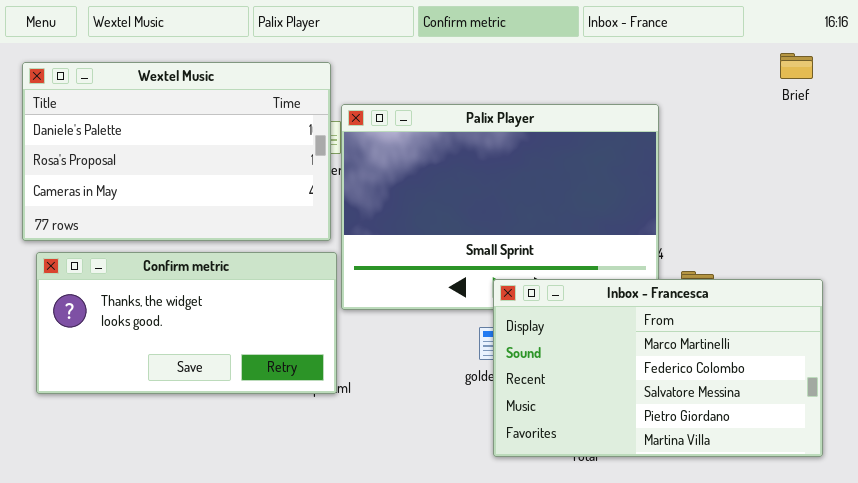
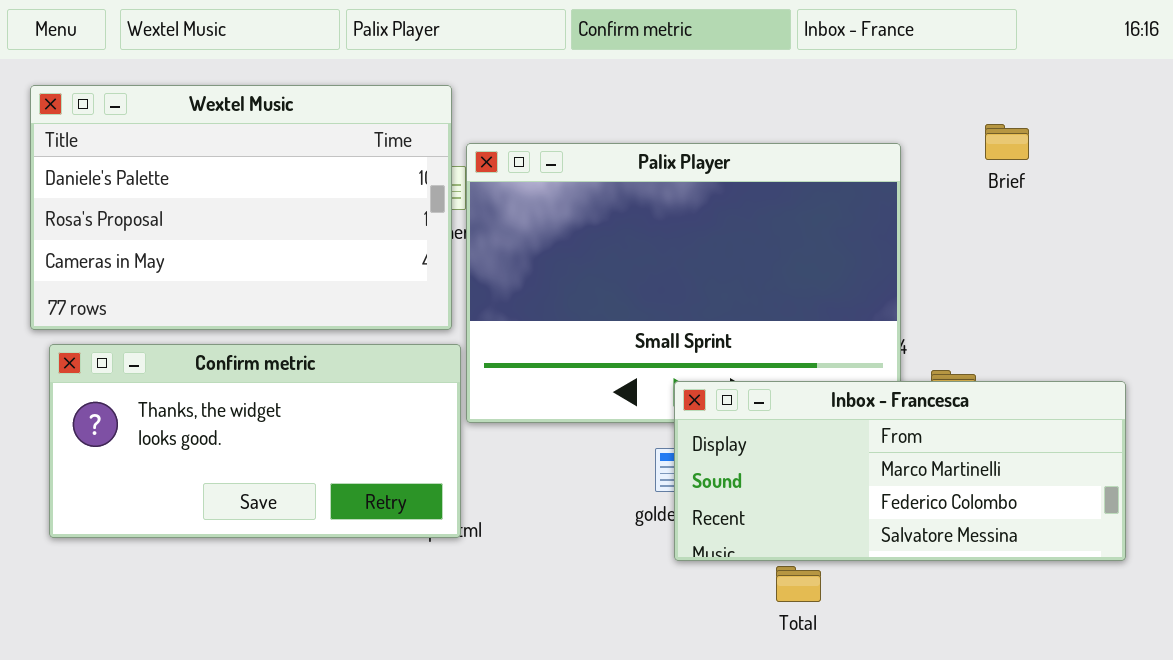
Brief: [780,53,813,79] -> [985,124,1029,160], moved
Inbox - Francesca: [493,279,823,457] -> [674,381,1126,561], resized

